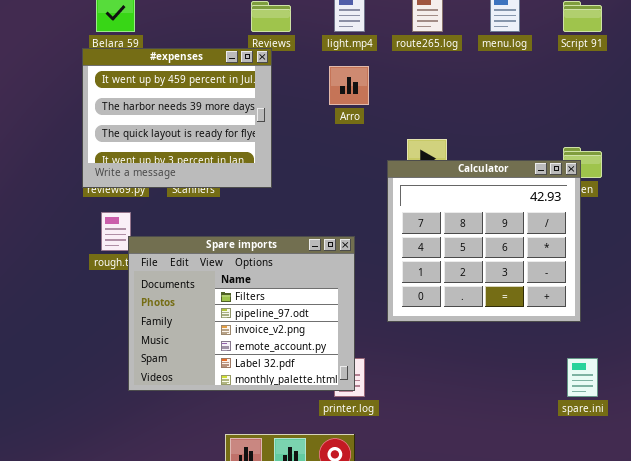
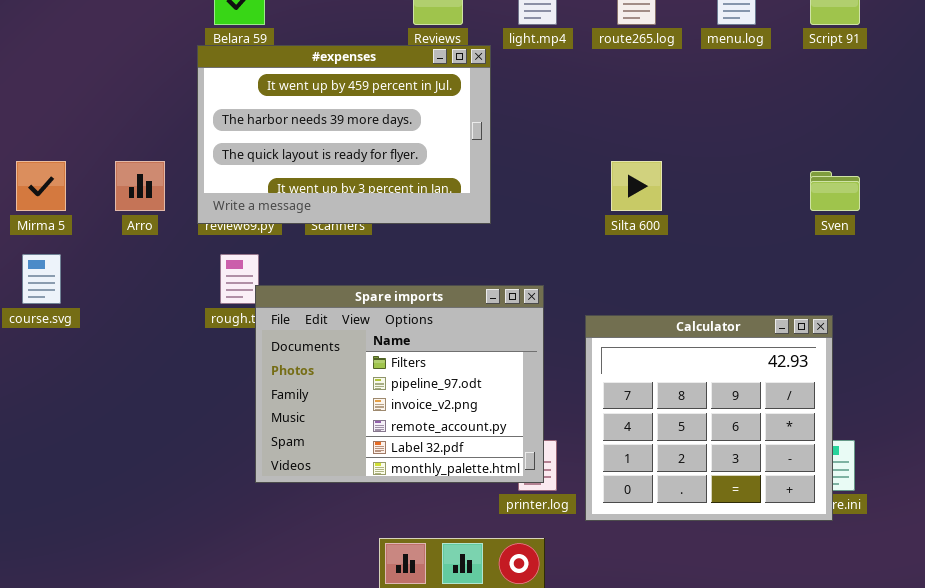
#expenses: [82,48,272,188] -> [197,45,491,224], resized
Arro: [329,66,369,105] -> [115,161,165,211], moved
Calculator: [387,160,581,322] -> [585,315,833,521], moved

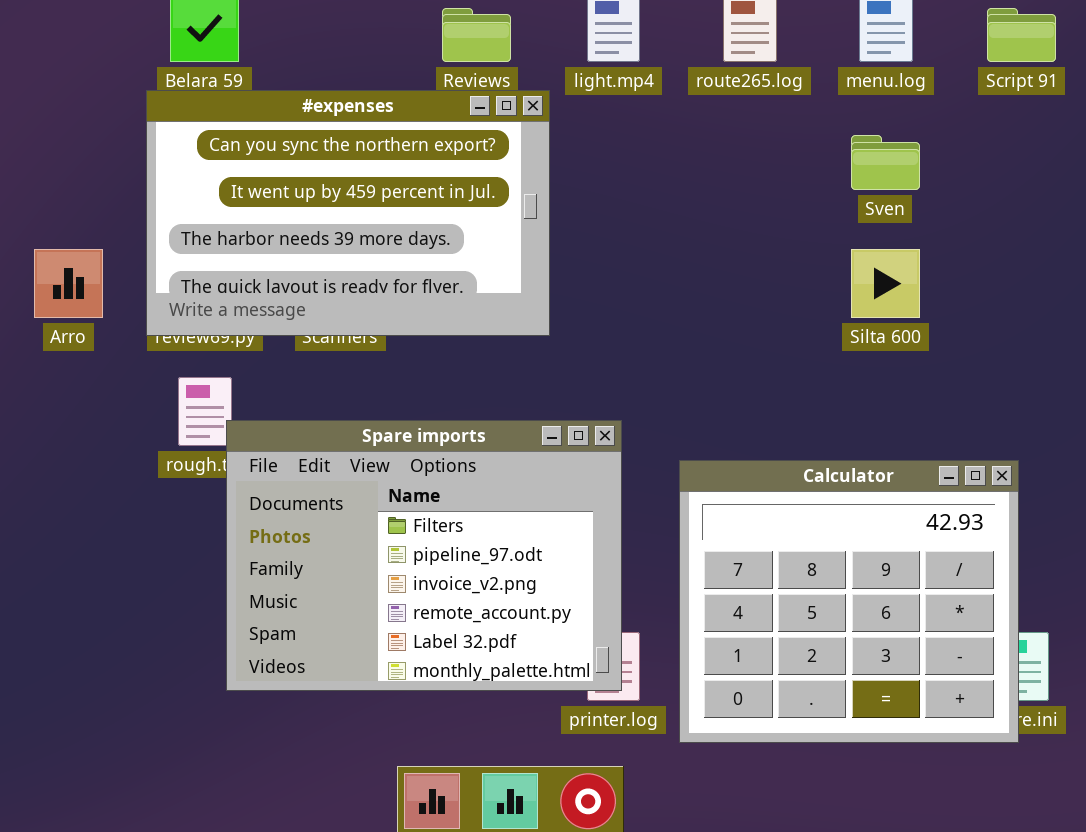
#expenses: [197,45,491,224] -> [146,90,550,336], scrolled up 1 row
Silta 600: [611,161,662,211] -> [851,249,920,318], moved
Sven: [810,171,860,211] -> [851,135,920,190], moved

